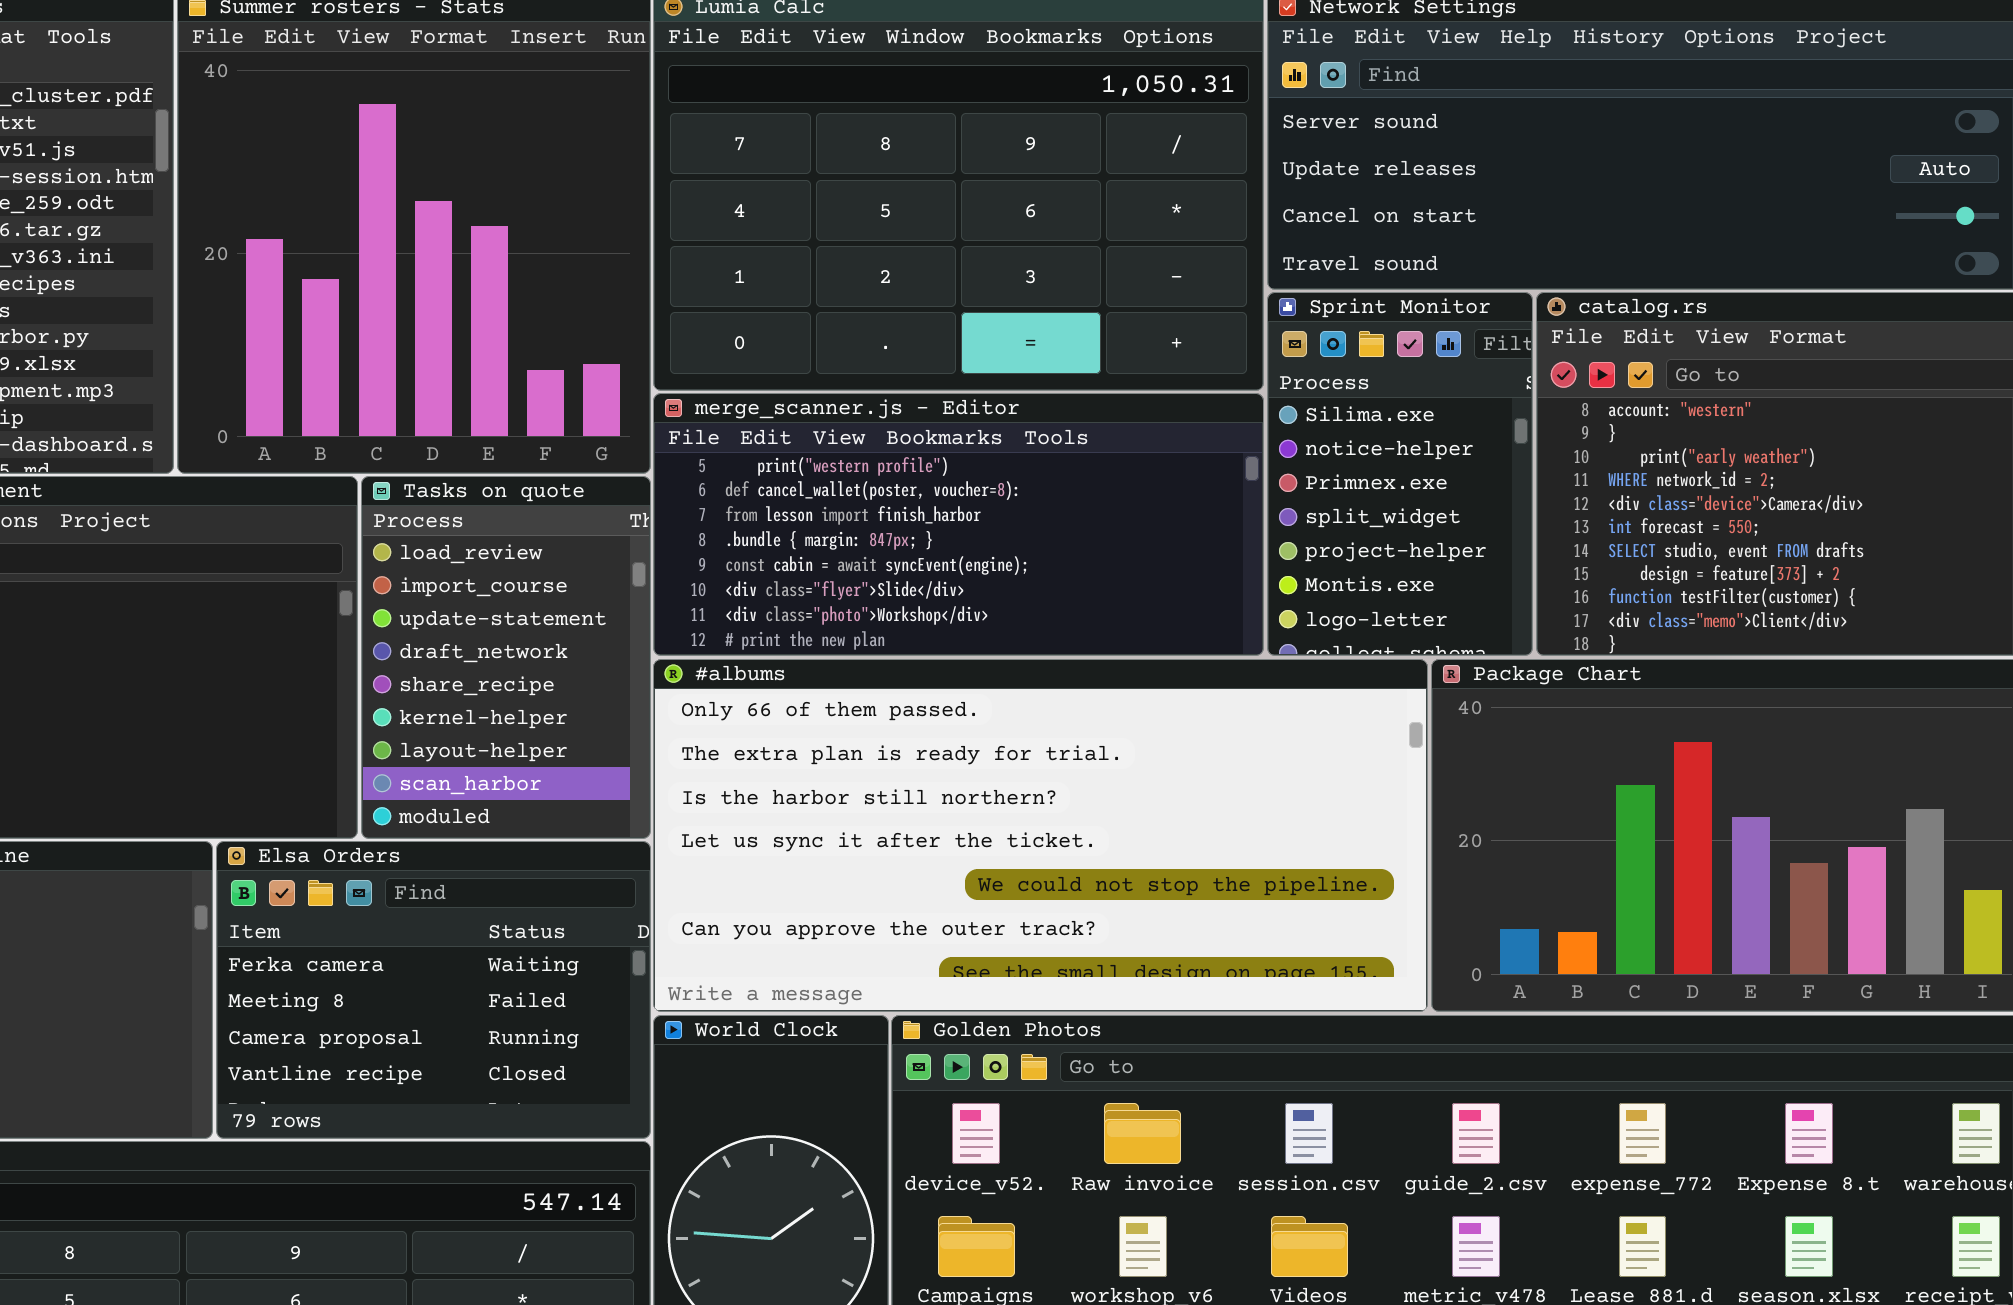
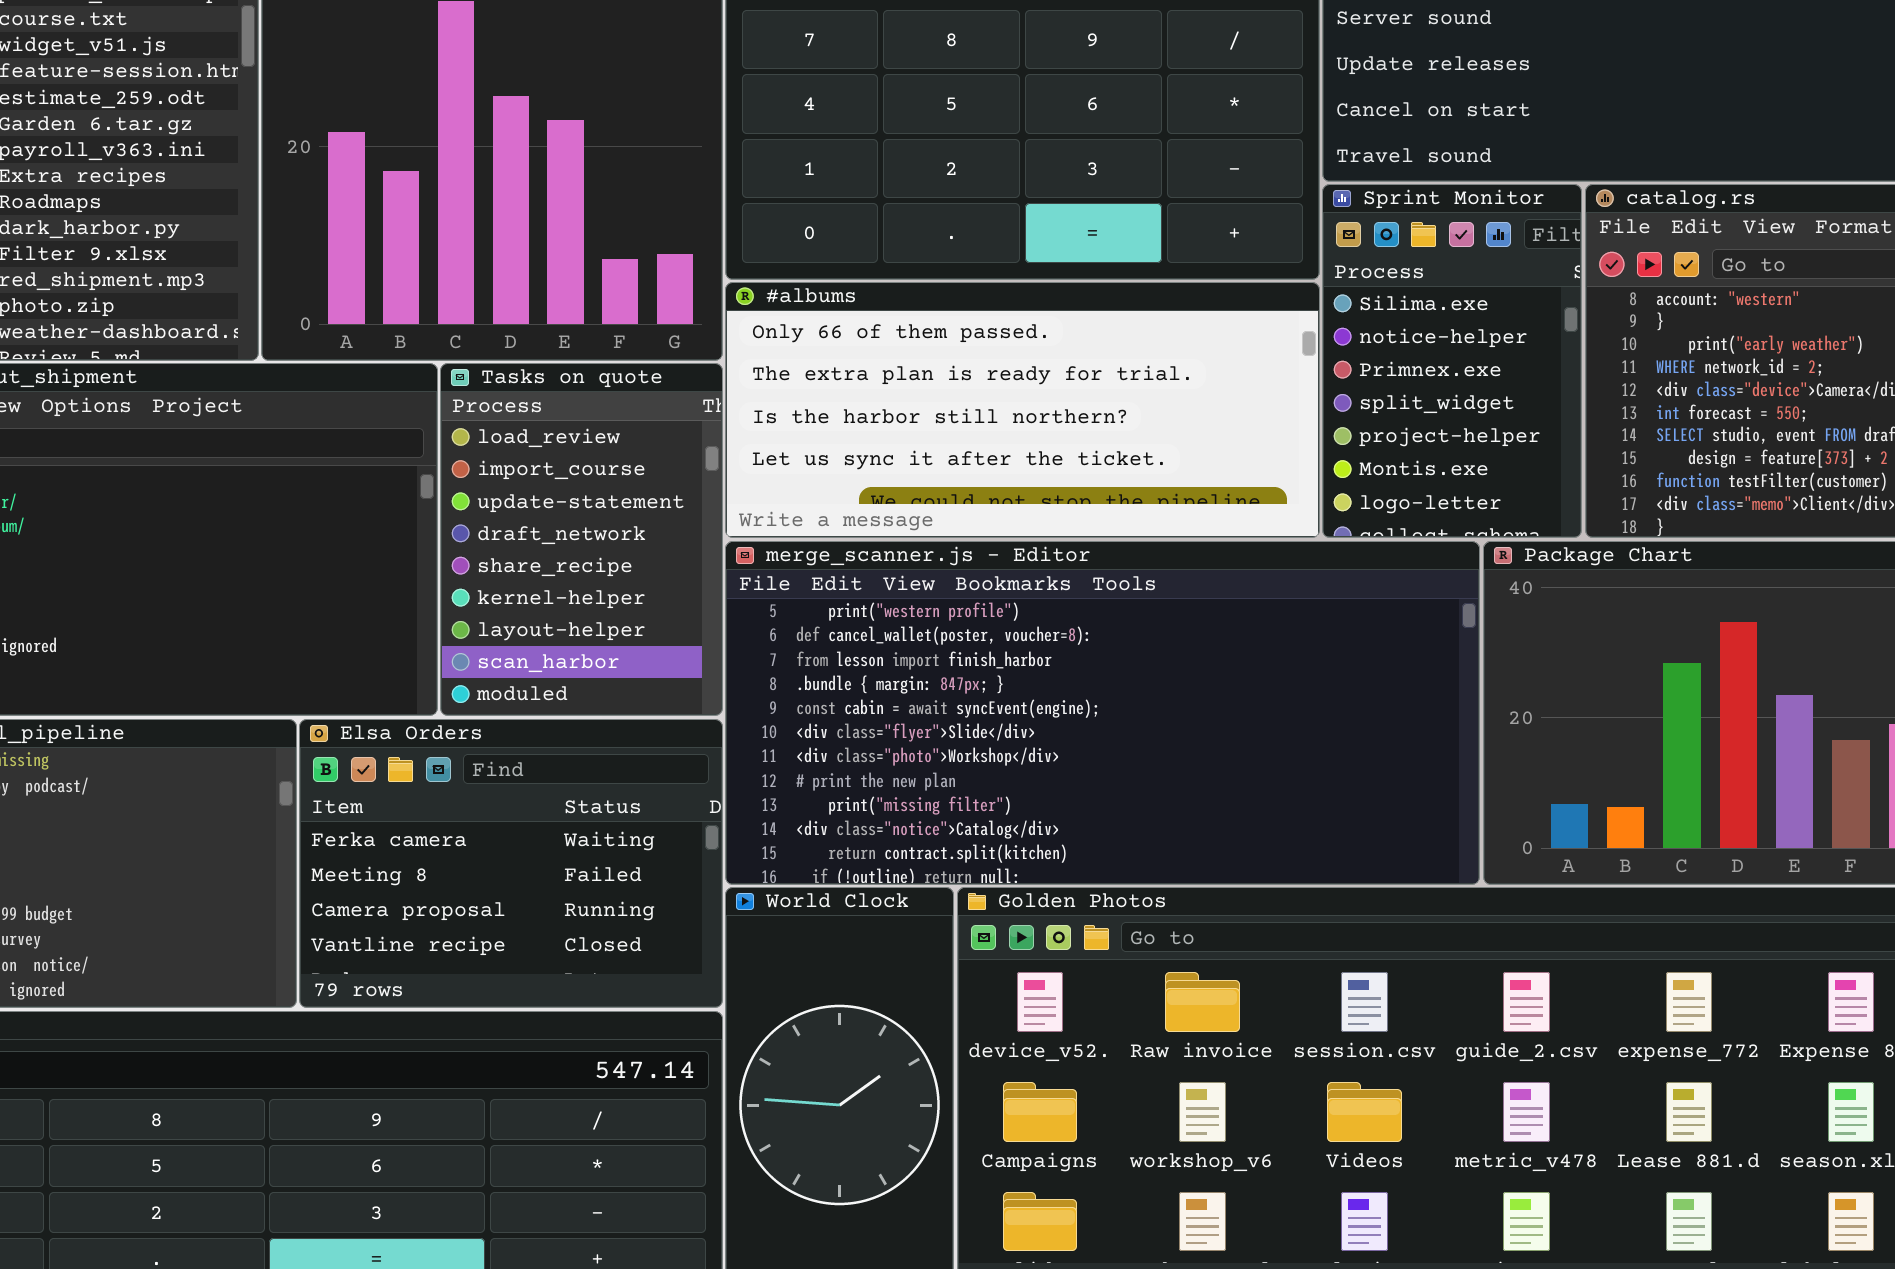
merge_scanner.js - Editor: [653,393,1264,656] -> [725,541,1480,885], moved, resized
#albums: [653,659,1428,1012] -> [725,282,1320,538], moved, resized

